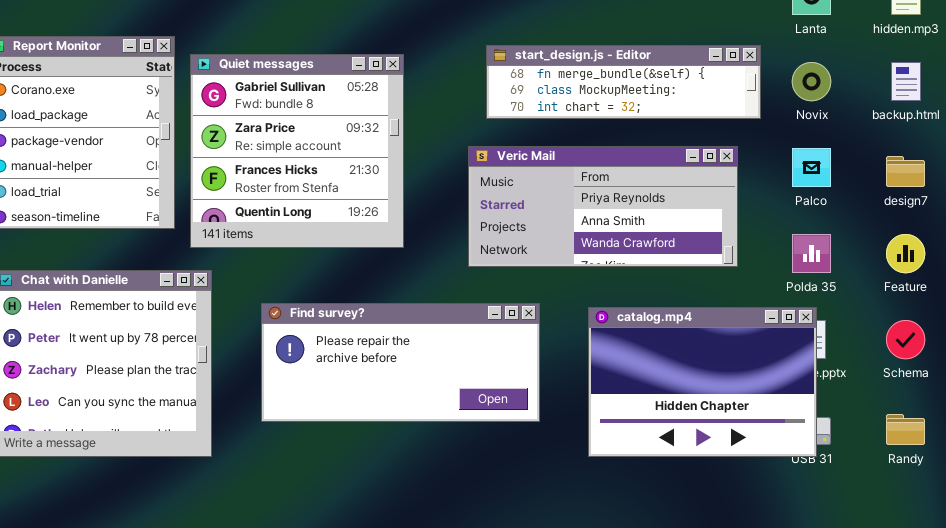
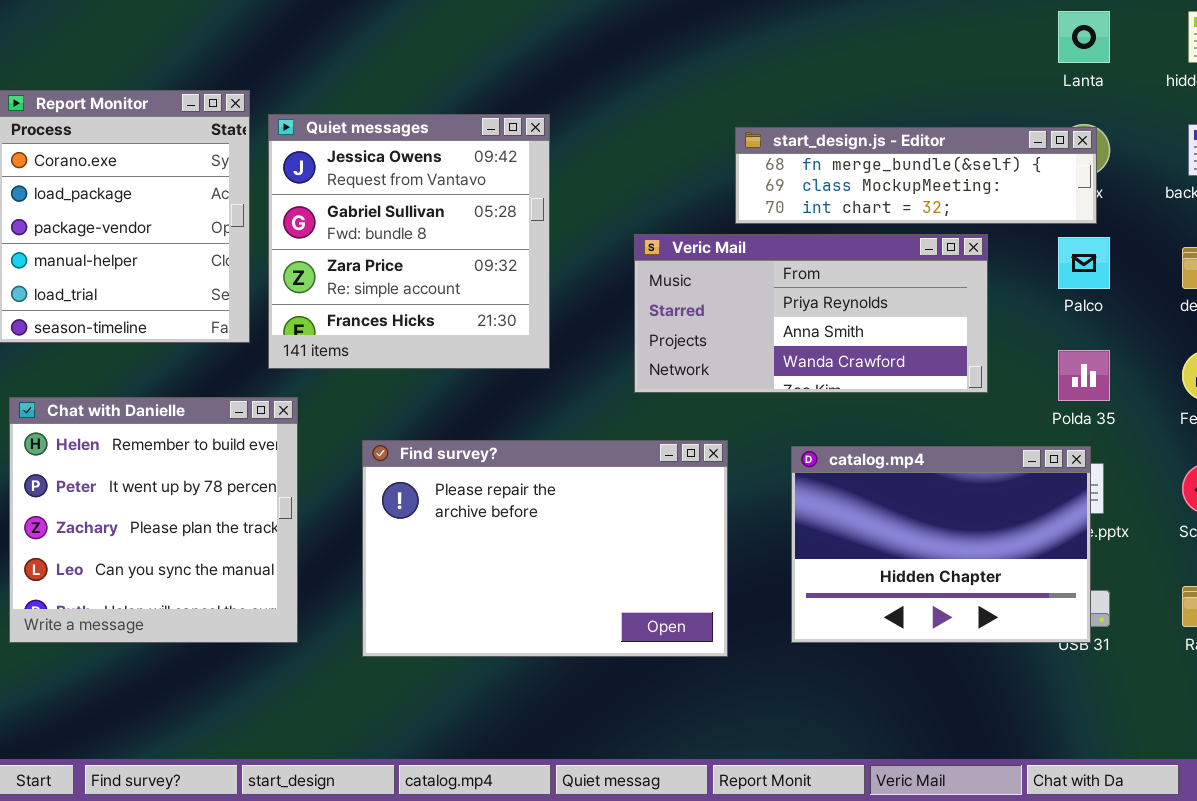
start_design.js - Editor: [486,45,761,119] -> [735,127,1097,224], moved
Quiet messages: [190,54,404,248] -> [268,114,550,369], scrolled up 1 row
Find survey?: [261,303,540,422] -> [362,440,728,657], resized

